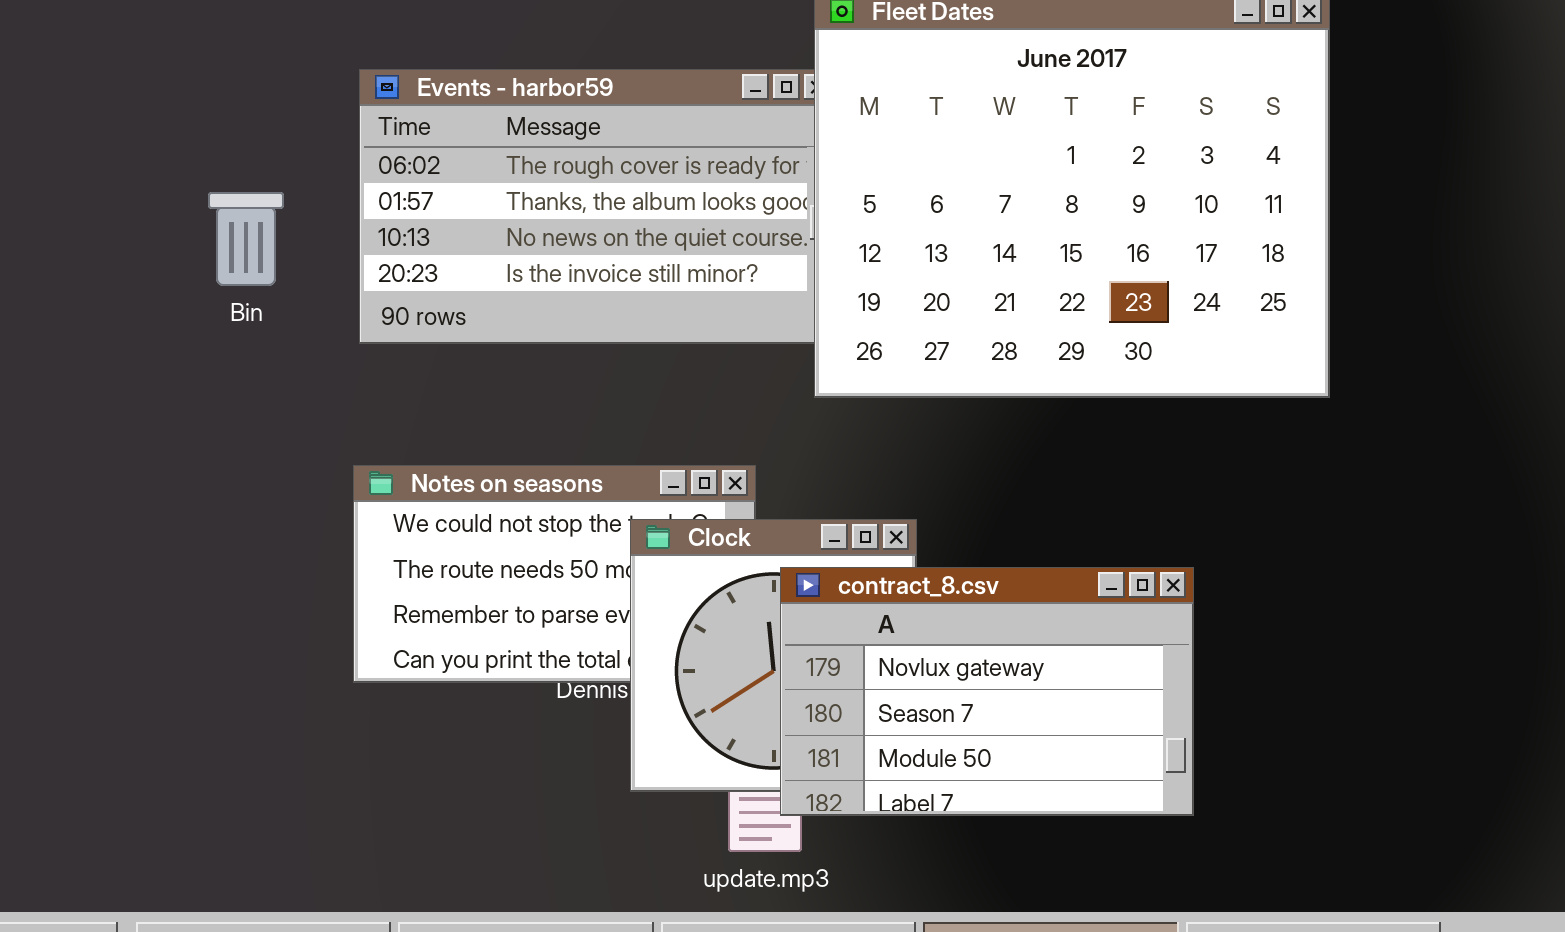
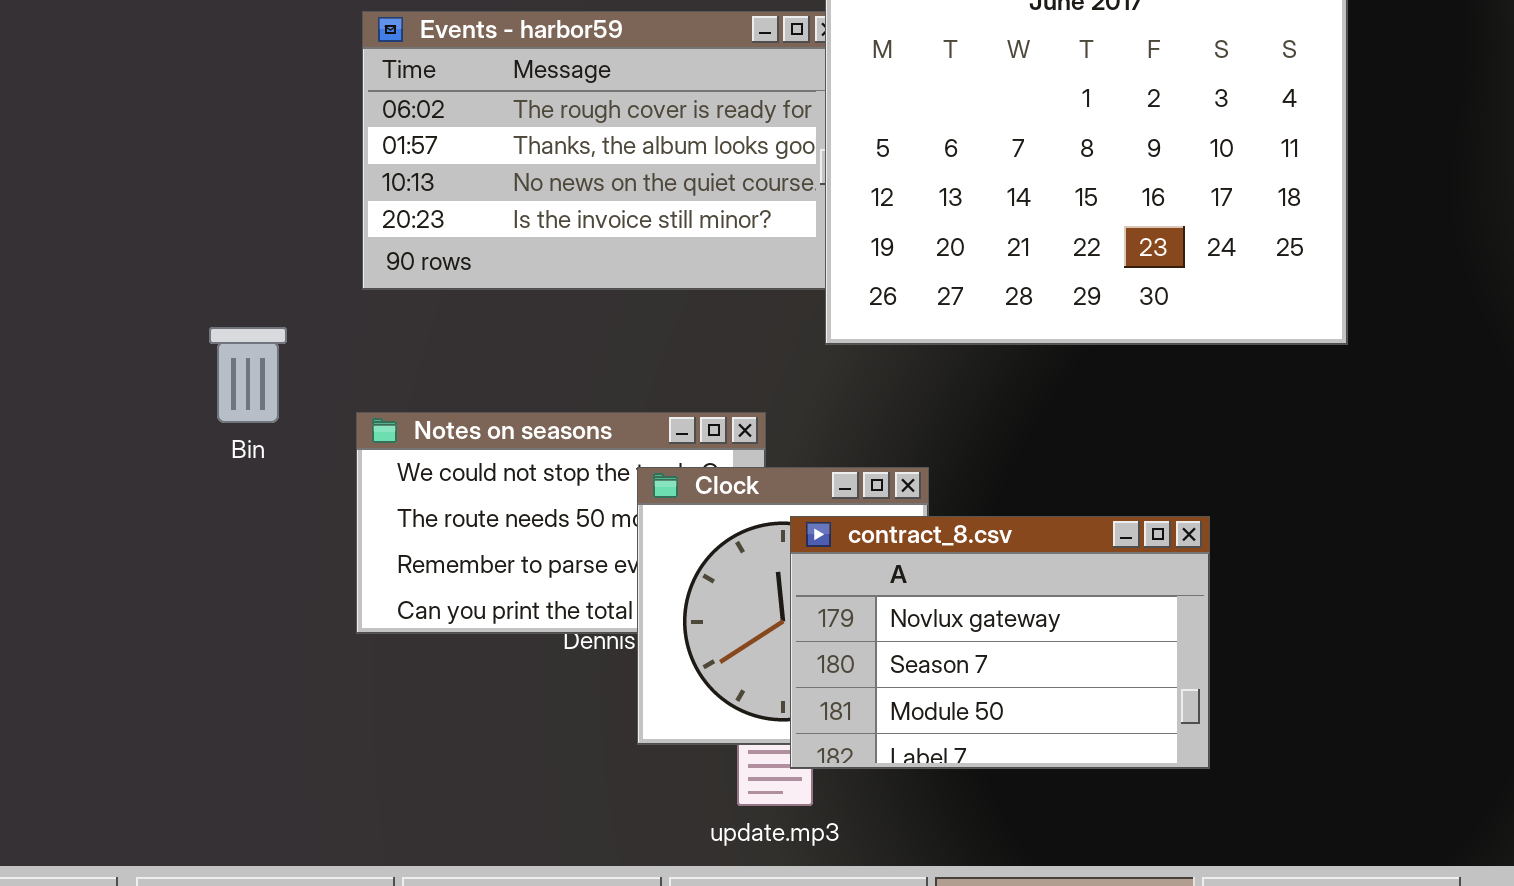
Bin: [208,192,284,286] -> [209,327,287,423], moved

